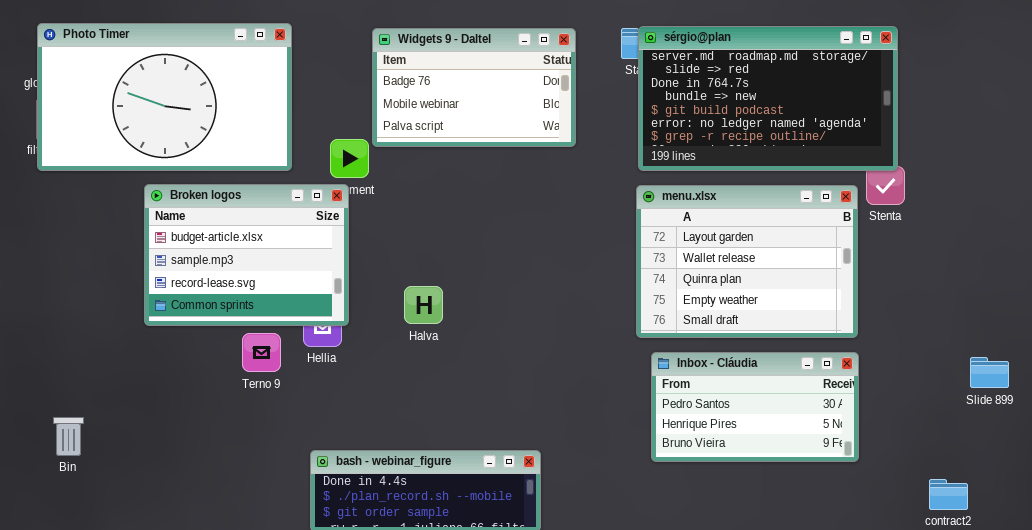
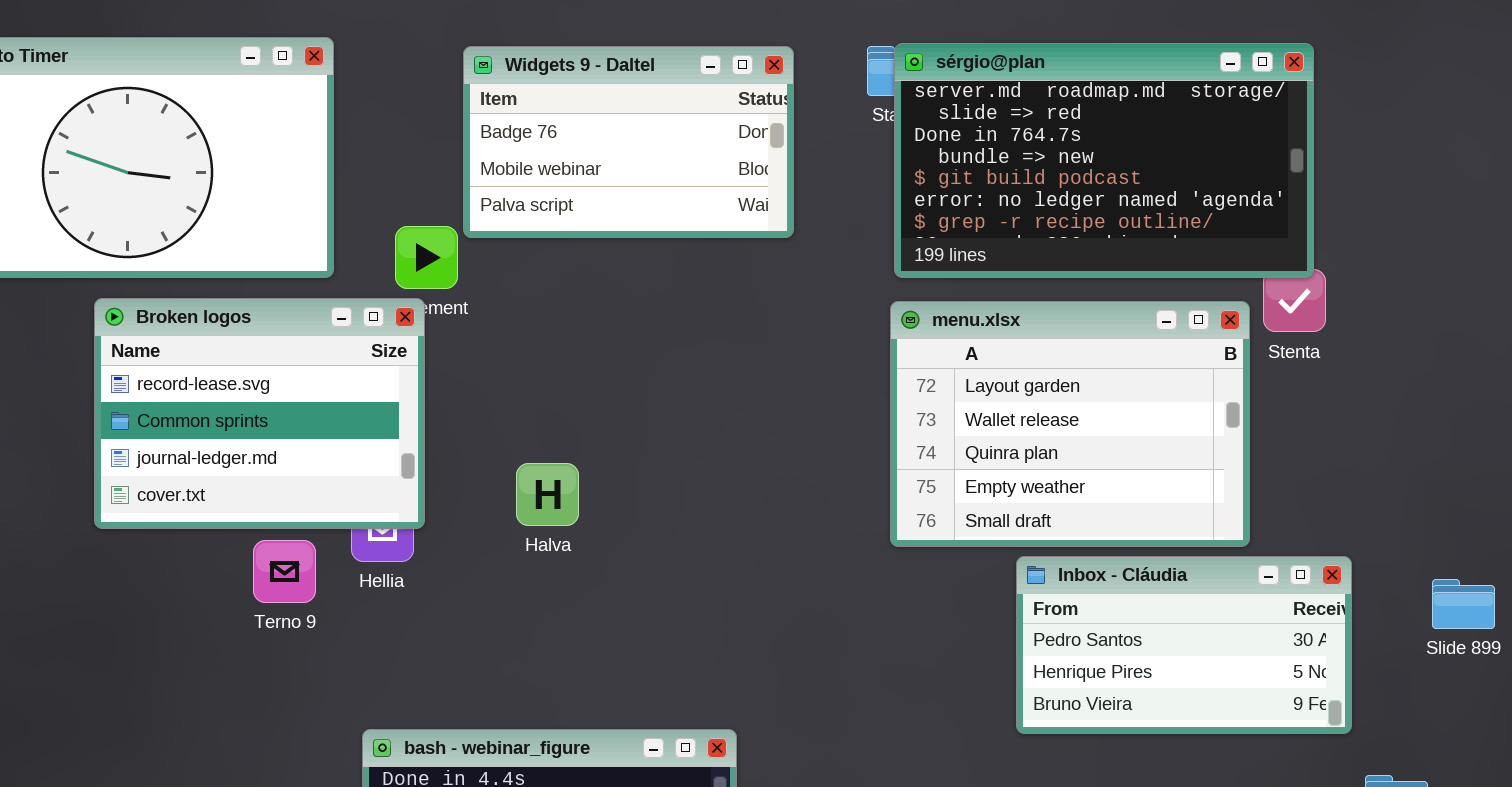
Broken logos: [144,184,349,326] -> [94,298,425,529], scrolled down 2 rows
Inbox - Cláudia: [651,352,859,462] -> [1016,556,1352,734], moved

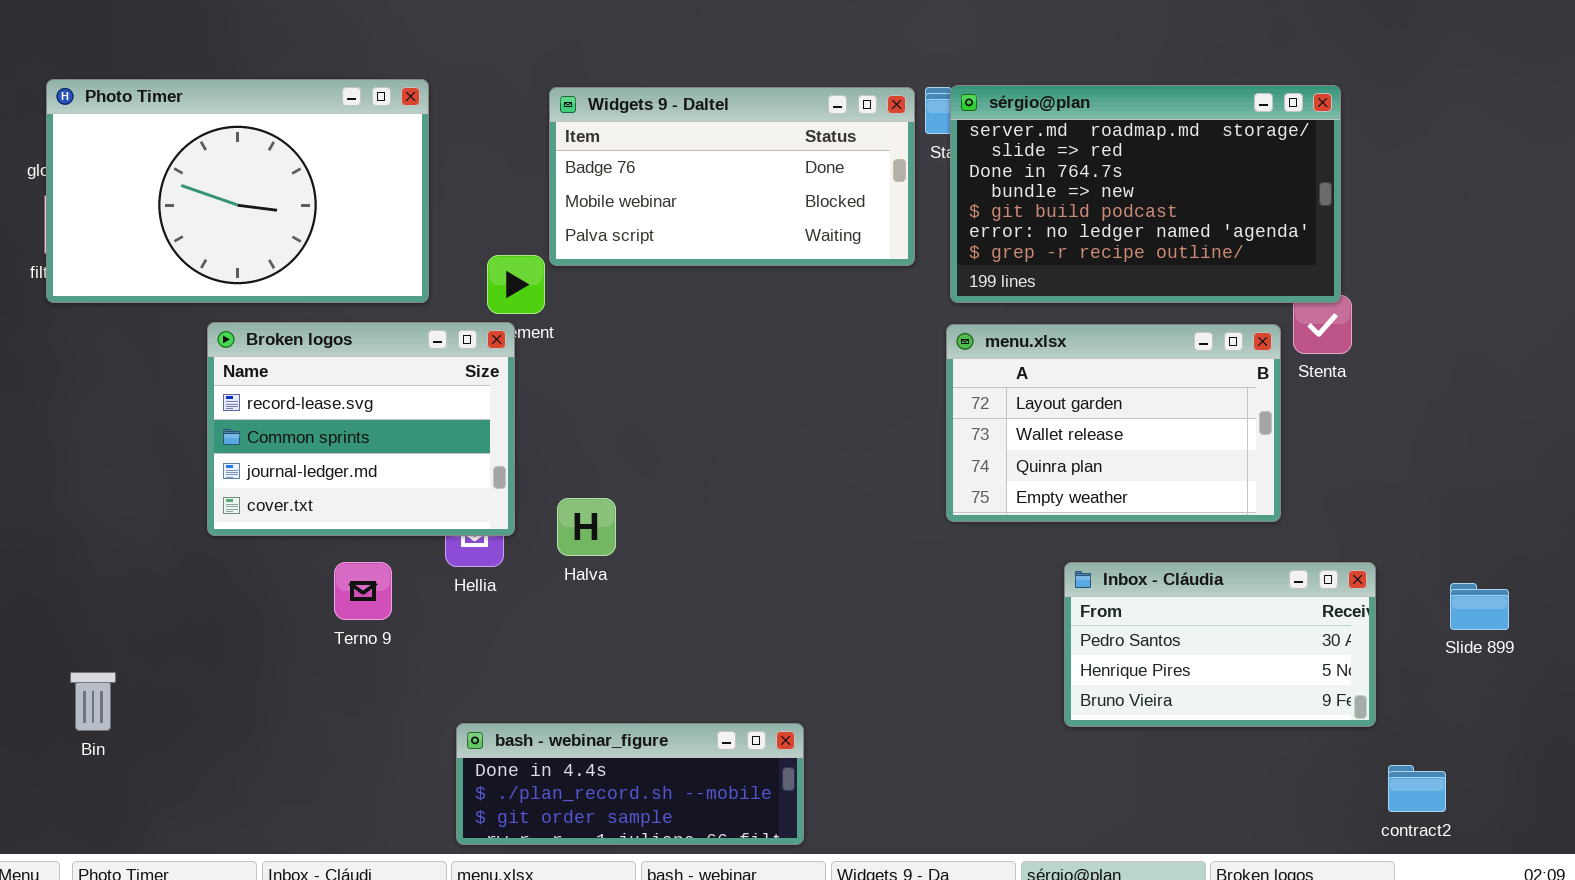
Widgets 9 - Daltel: [463,46,794,238] -> [549,87,915,266], resized
menu.xlsx: [890,301,1250,547] -> [946,324,1281,522], resized
Halva: [516,463,579,526] -> [557,498,616,556], moved
Terno 9: [253,540,316,603] -> [334,562,392,620], moved

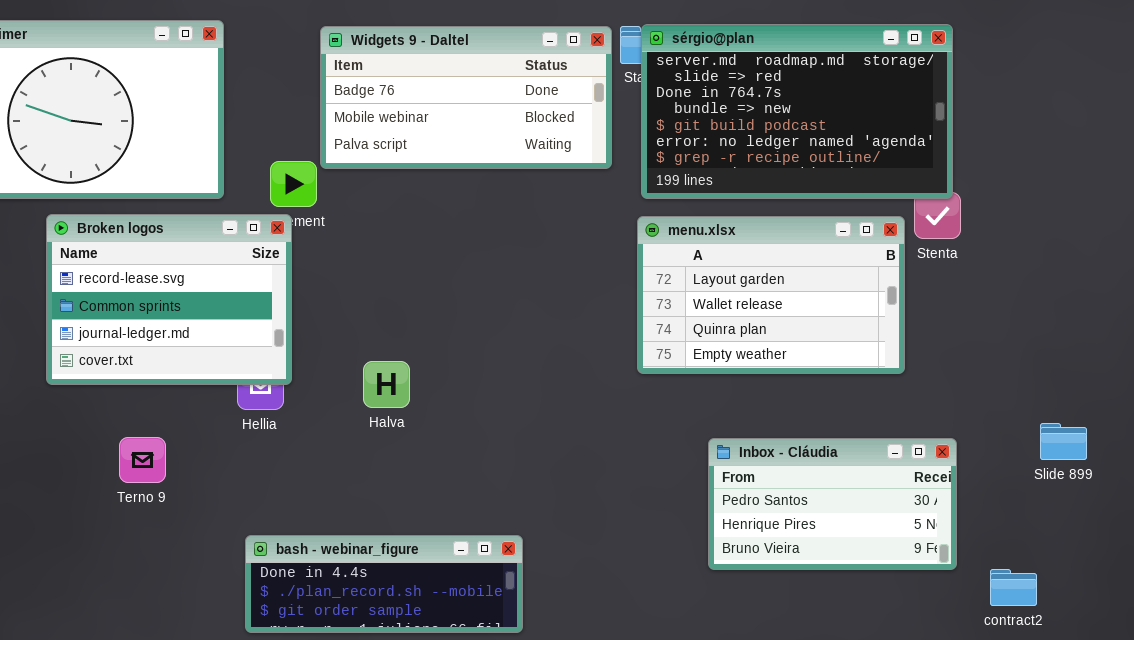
Halva: [557,498,616,556] -> [363,361,410,408], moved
Terno 9: [334,562,392,620] -> [119,437,166,483], moved
Inbox - Cláudia: [1064,562,1376,727] -> [708,438,957,570], moved

